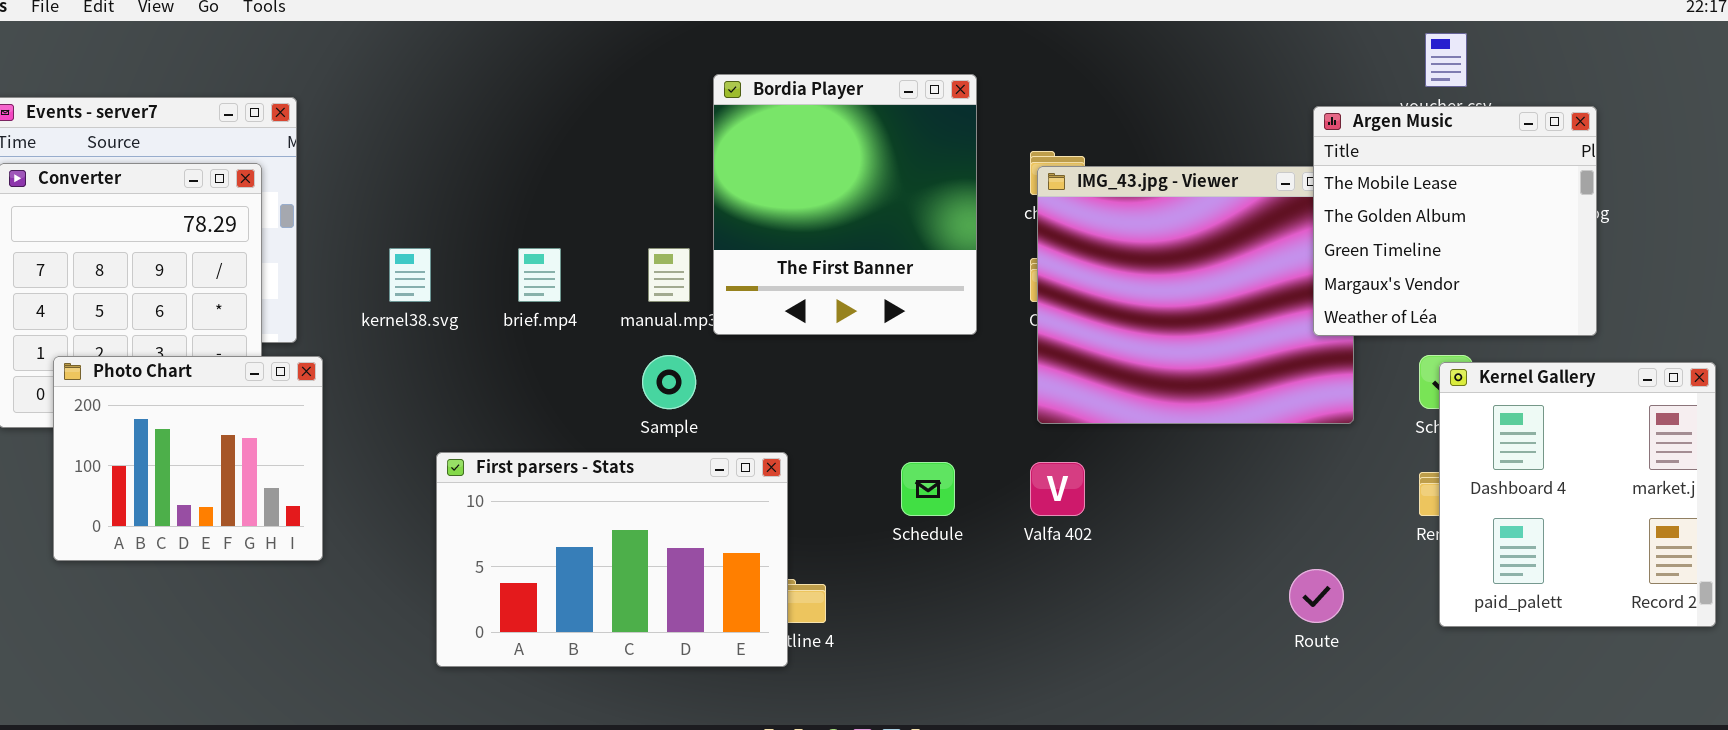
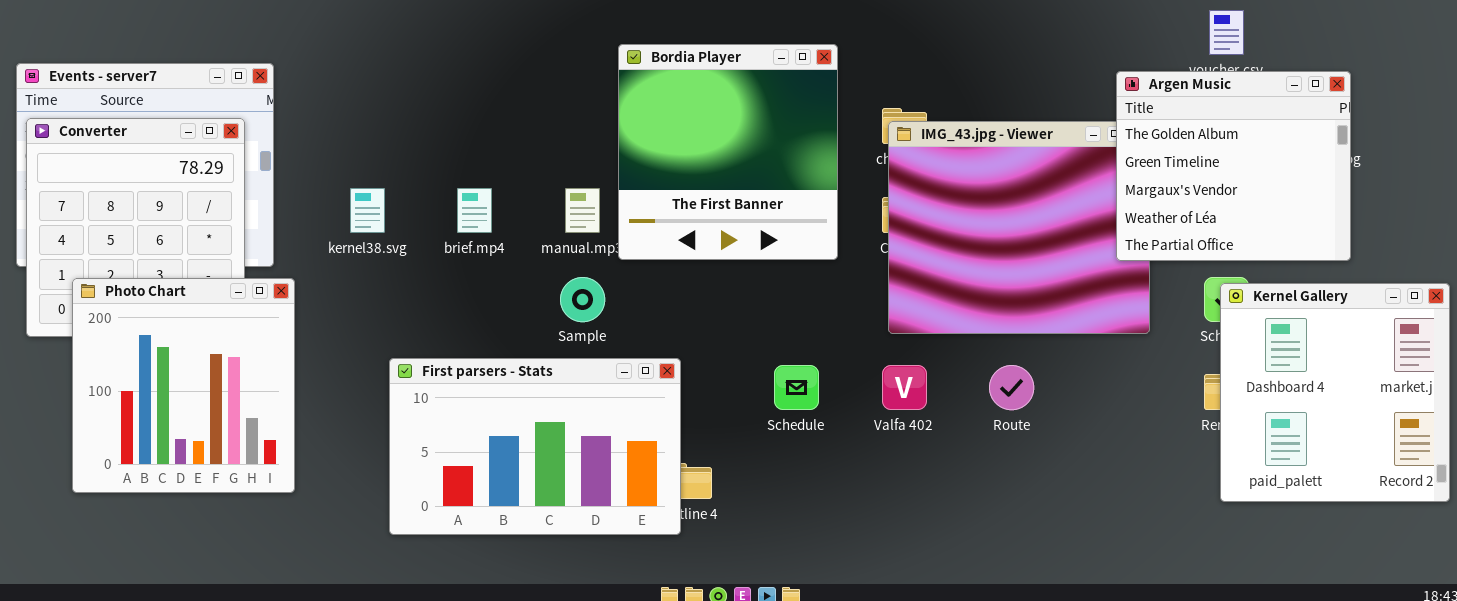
Argen Music: [1313,106,1597,336] -> [1116,71,1351,261], scrolled down 1 row
Photo Chart: [53,356,323,561] -> [72,278,295,493], resized
Route: [1289,569,1344,623] -> [989,365,1034,410], moved

